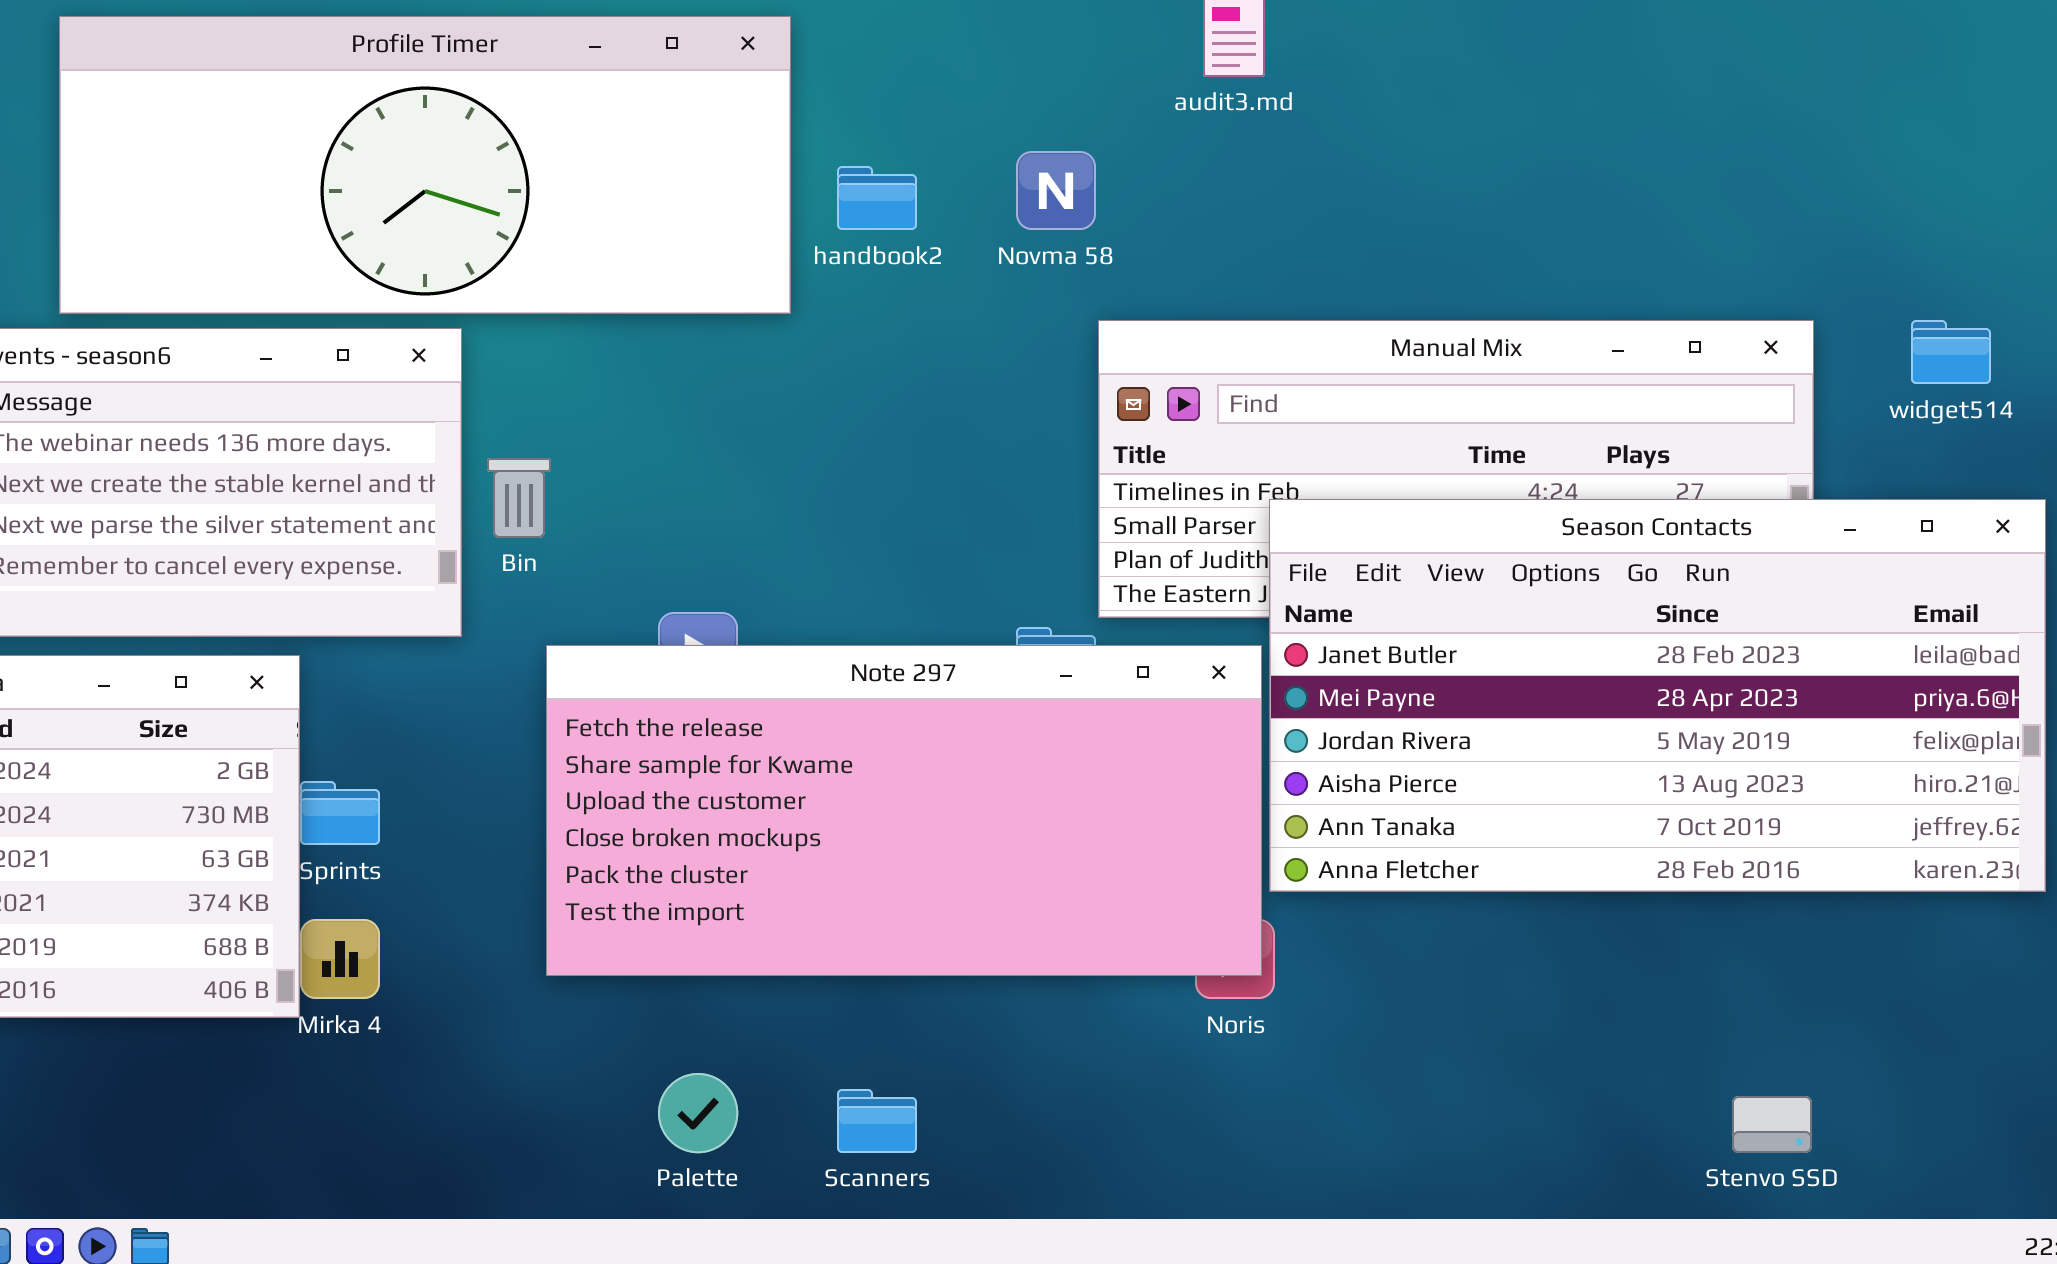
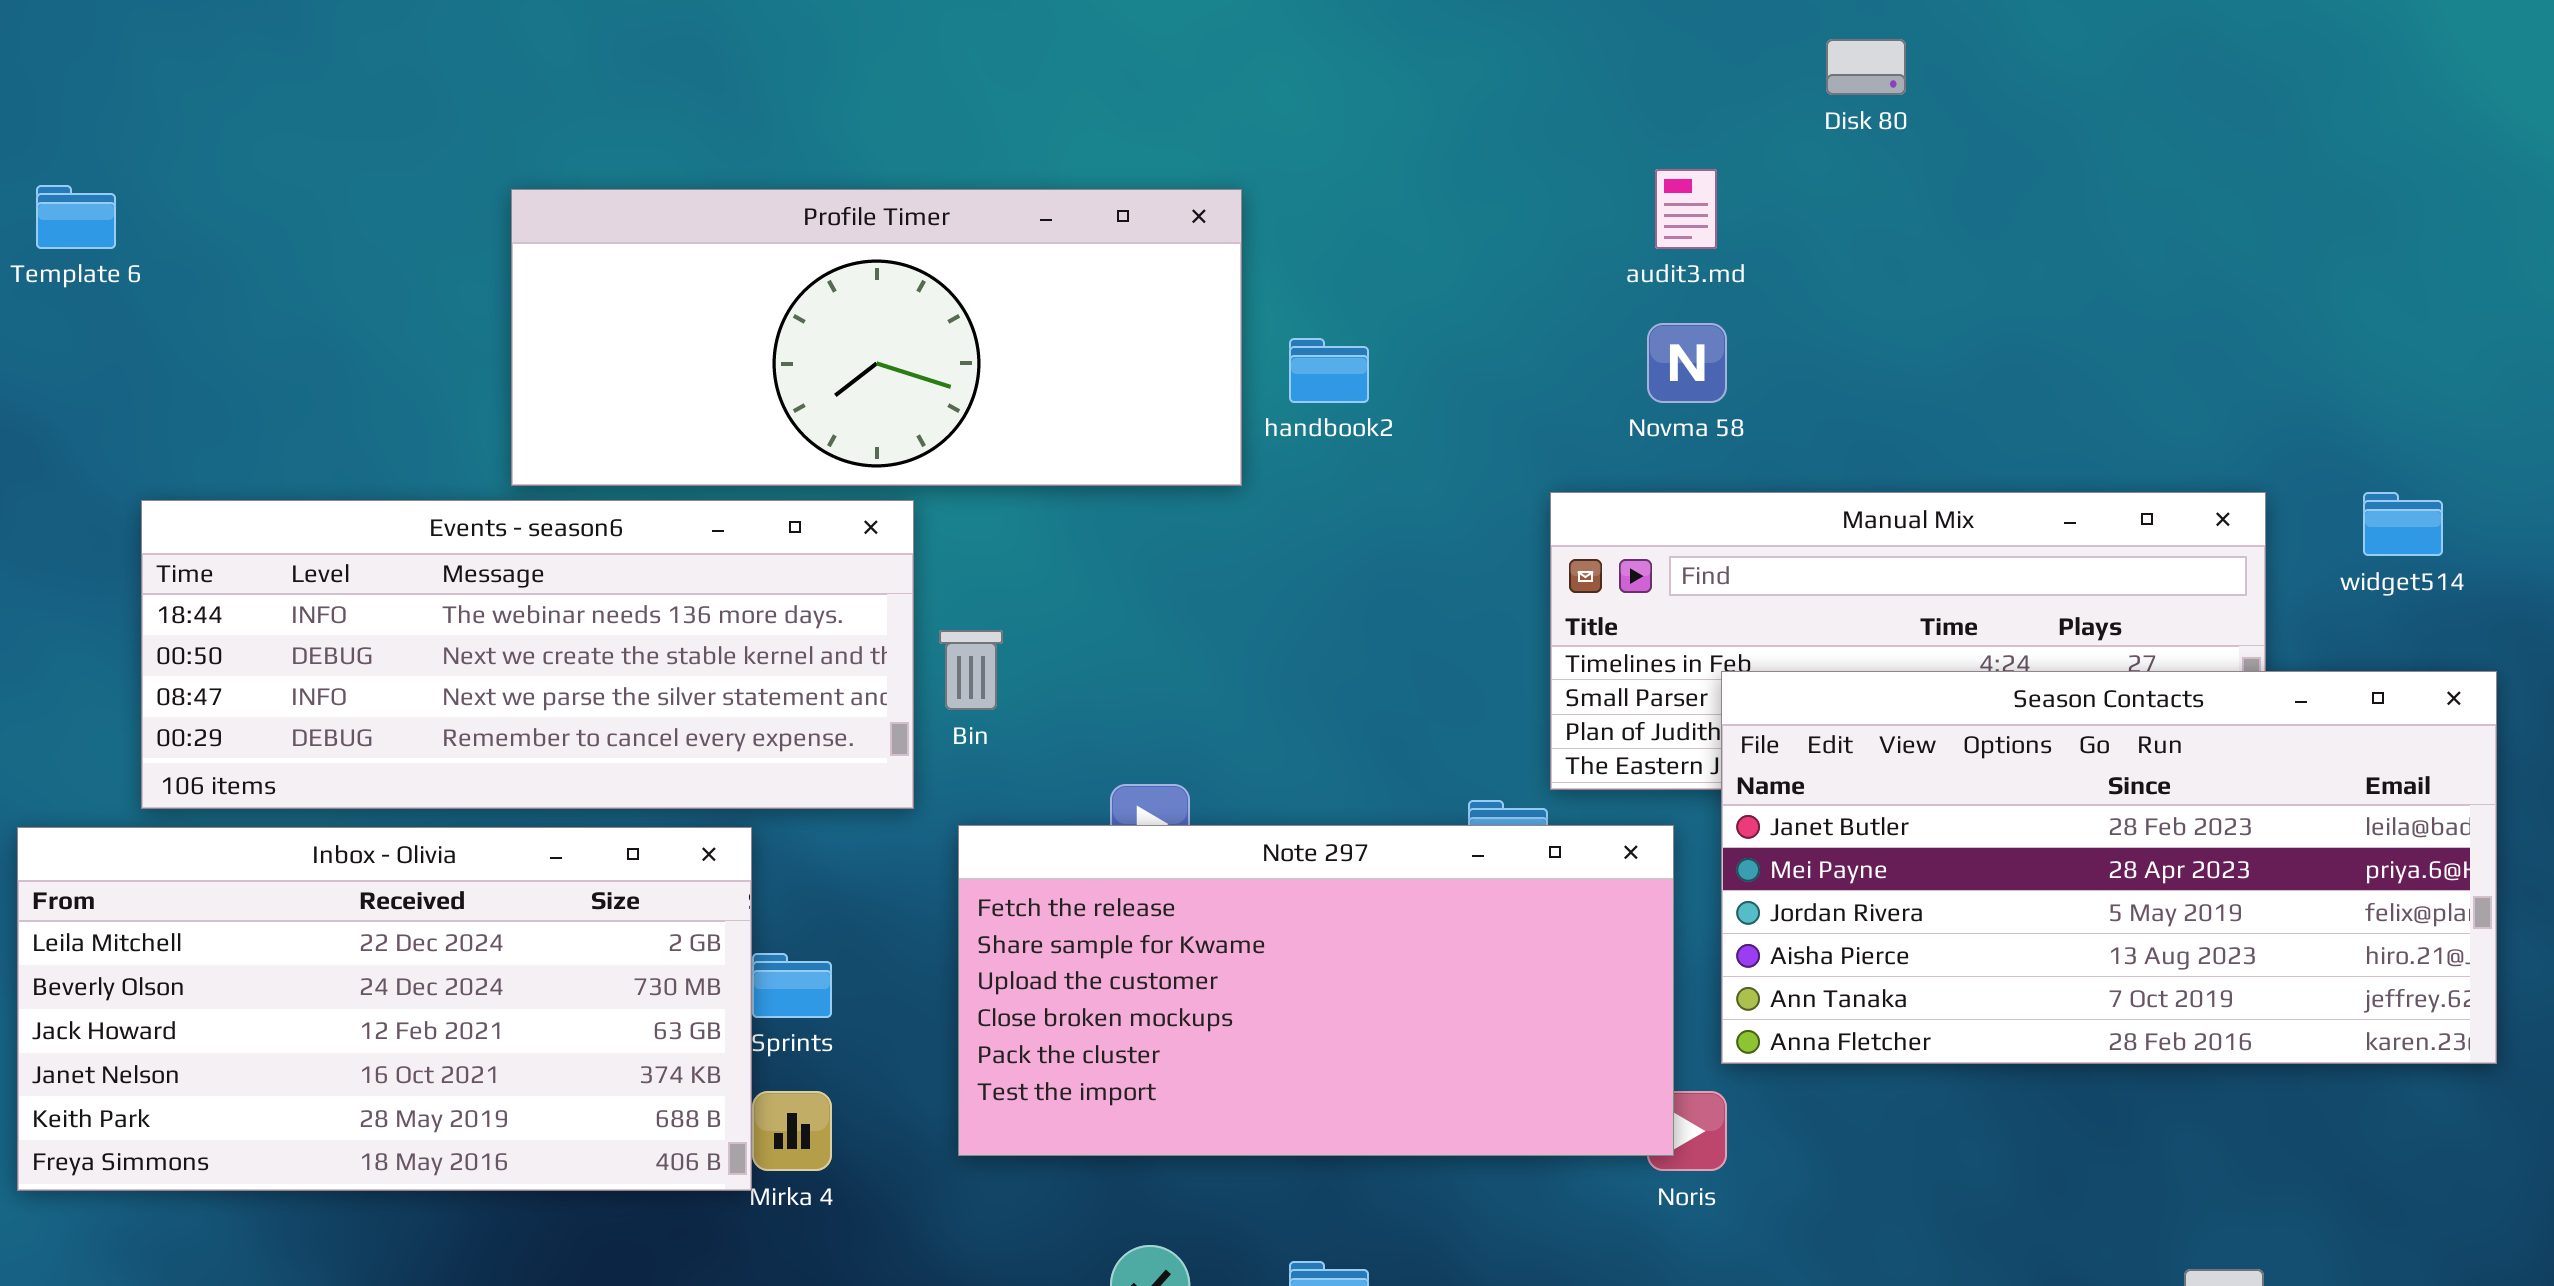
Novma 58: [1016,151,1096,230] -> [1647,323,1727,403], moved
Note 297: [546,645,1262,976] -> [958,825,1674,1156], moved

